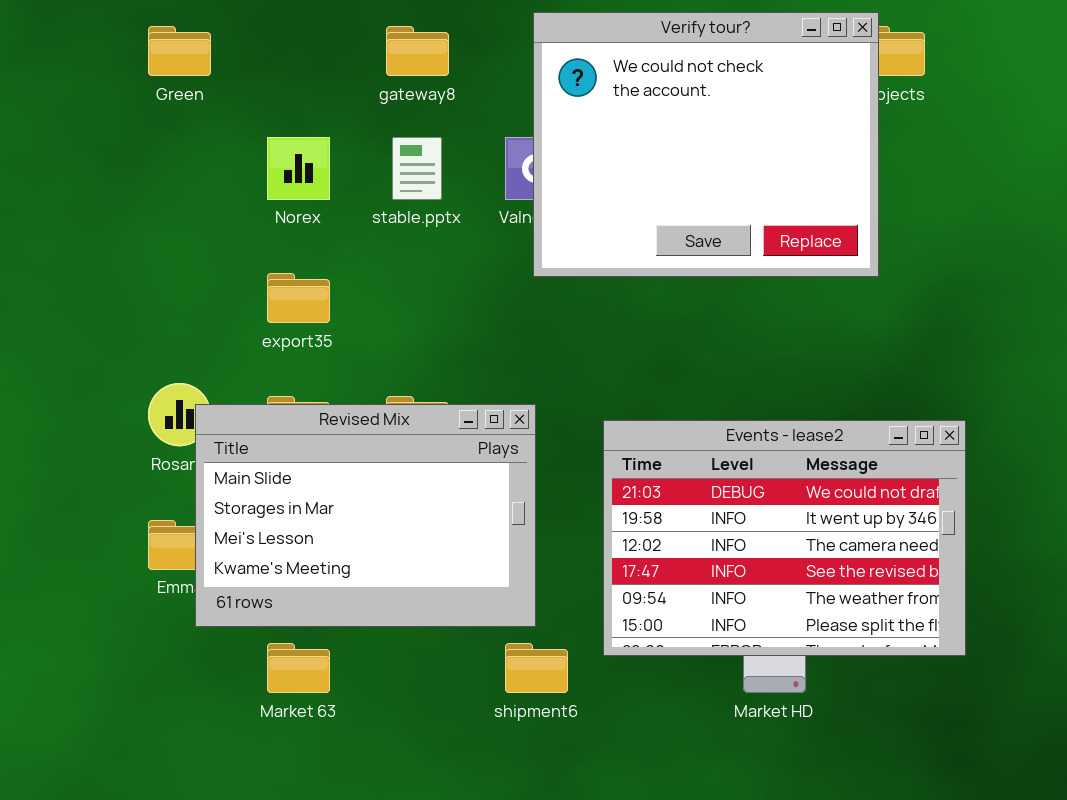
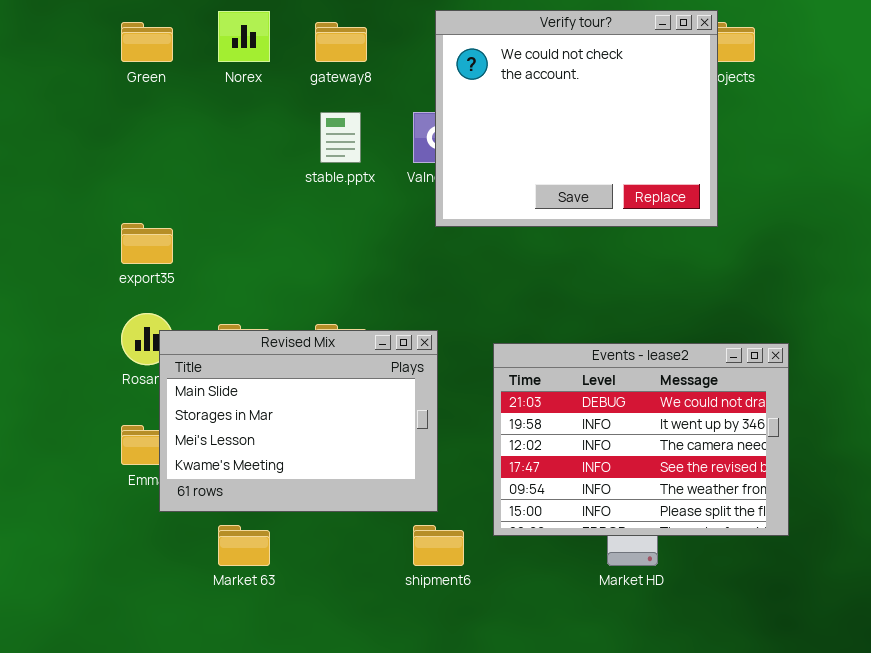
Norex: [267,137,330,200] -> [218,11,270,62], moved
export35: [267,273,330,323] -> [121,223,173,264], moved

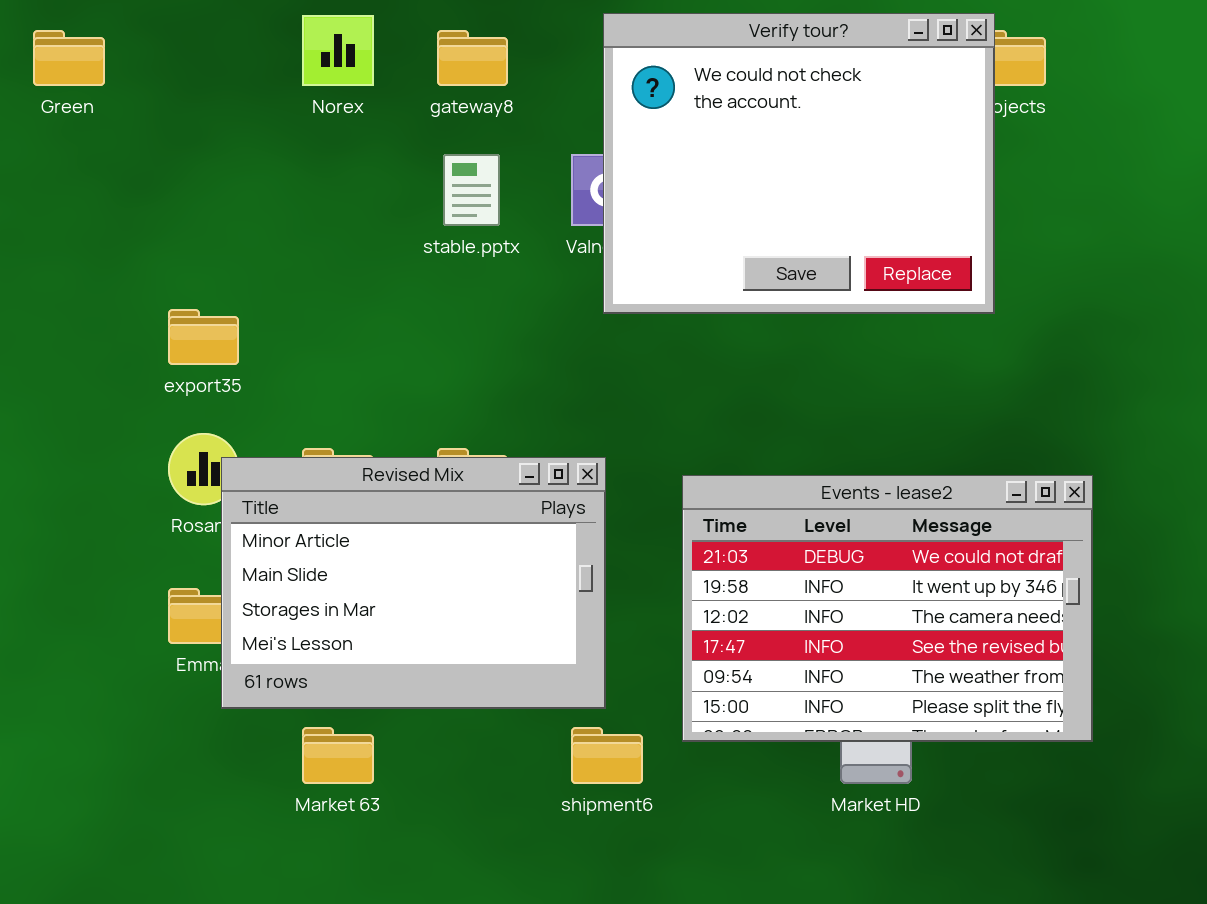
Green: [121,22,173,62] -> [33,30,105,86], moved
Revised Mix: [159,330,438,512] -> [221,457,606,709], scrolled up 1 row

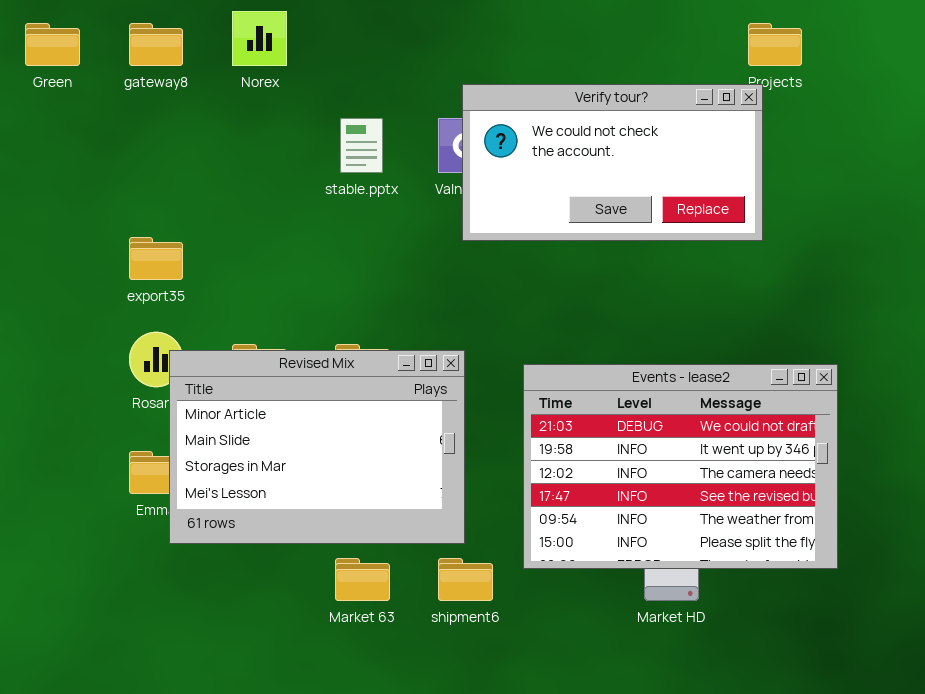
Verify tour?: [603,13,995,314] -> [462,84,763,241], resized
gateway8: [437,30,508,86] -> [129,23,183,66], moved
Market 63: [302,727,374,784] -> [335,558,390,601], moved

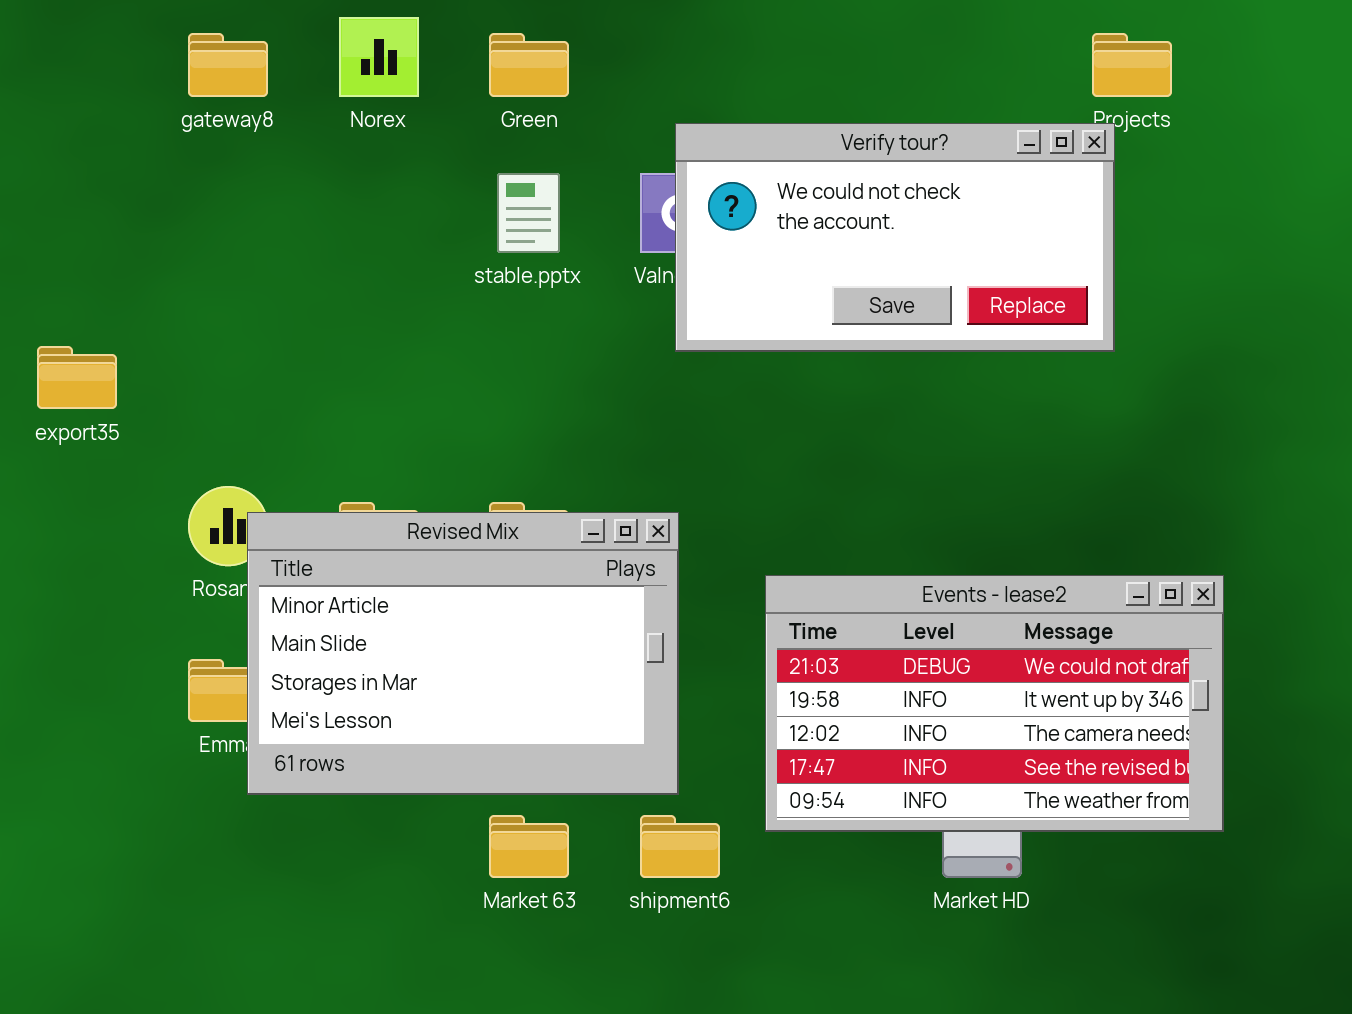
Green: [25,23,80,66] -> [489,33,569,97], moved
export35: [129,237,183,280] -> [37,346,117,409], moved
Events - lease2: [523,364,838,569] -> [765,575,1224,832], resized

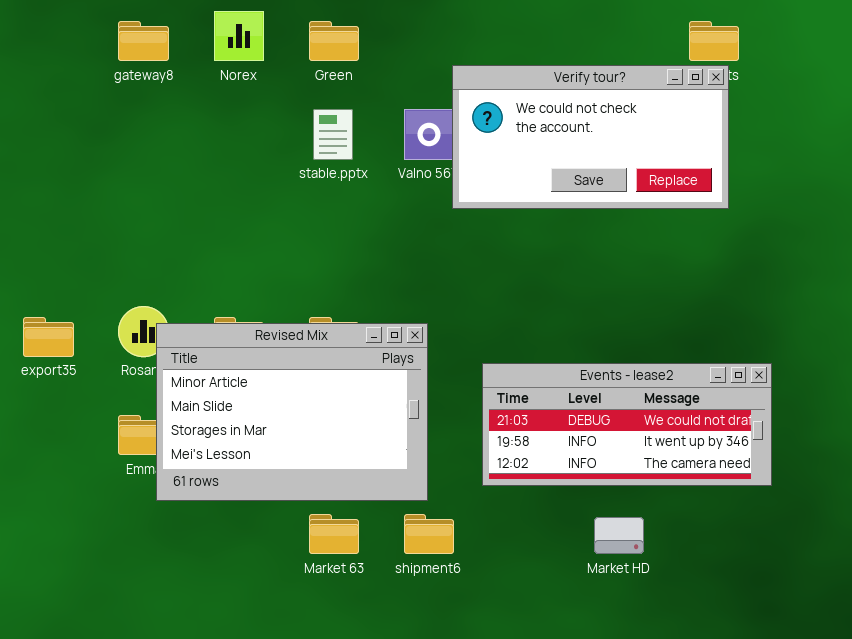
Verify tour?: [675,123,1115,352] -> [452,65,729,209], moved
export35: [37,346,117,409] -> [23,317,74,357], moved
Events - lease2: [765,575,1224,832] -> [482,363,772,486], resized

